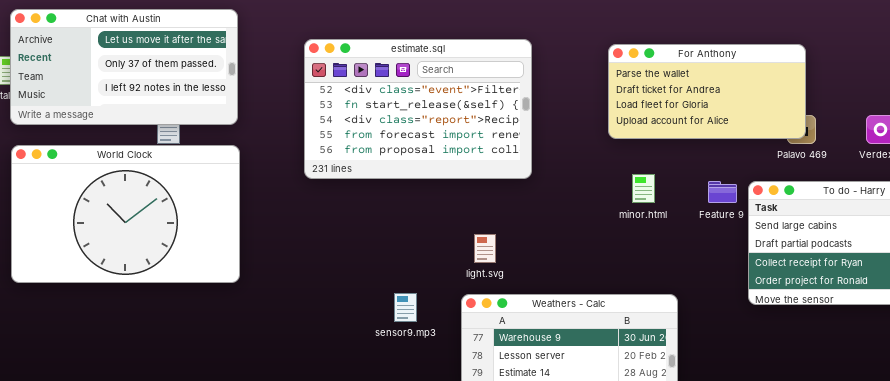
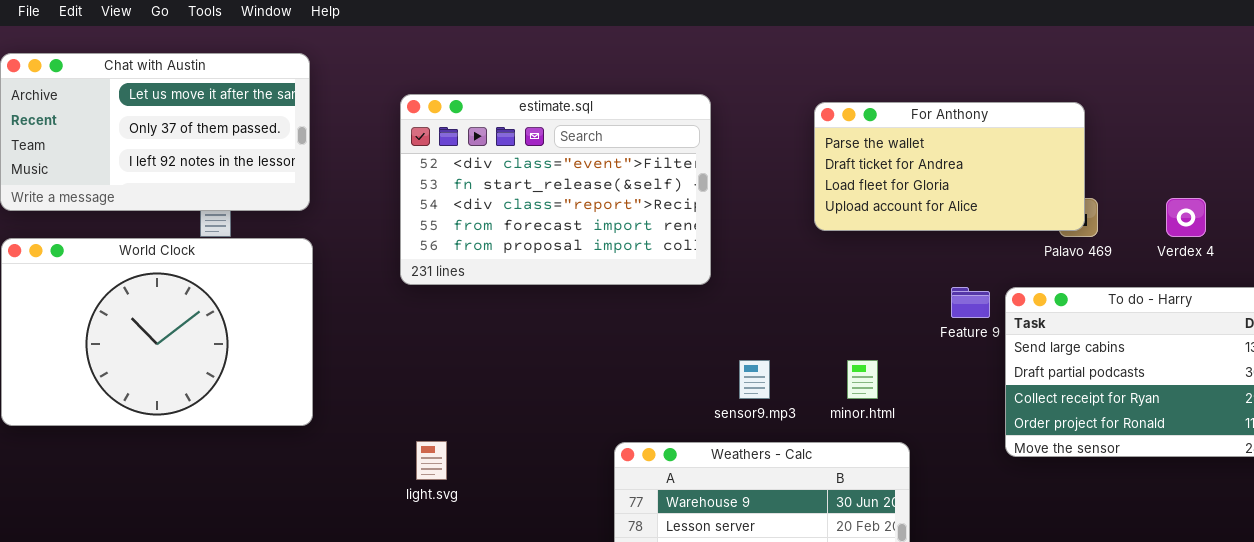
minor.html: [632,174,655,203] -> [847,360,878,399], moved
light.svg: [474,234,496,263] -> [416,441,447,480], moved
sensor9.mp3: [394,293,417,322] -> [739,360,770,399], moved

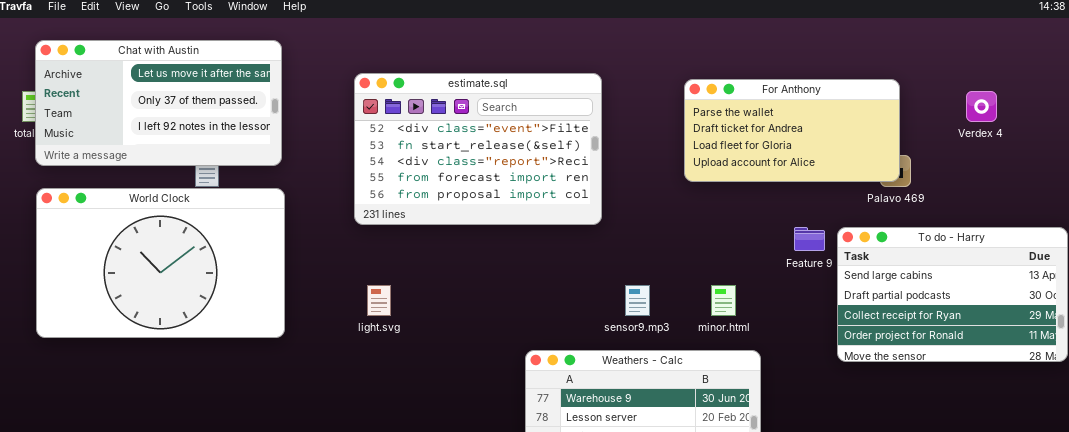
Verdex 4: [1166,198,1206,237] -> [966,91,997,122], moved
light.svg: [416,441,447,480] -> [367,285,391,316], moved

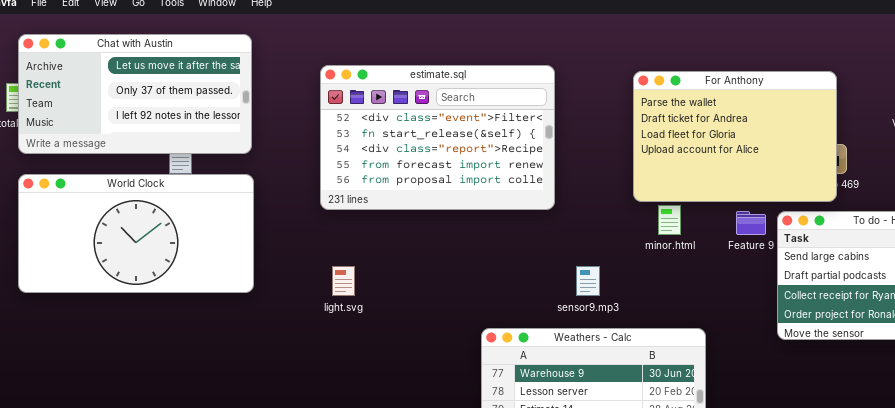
For Anthony: [684,79,900,182] -> [633,71,837,202], resized
World Clock: [36,188,285,338] -> [18,174,254,293], resized
minor.html: [711,285,736,316] -> [658,205,681,235], moved

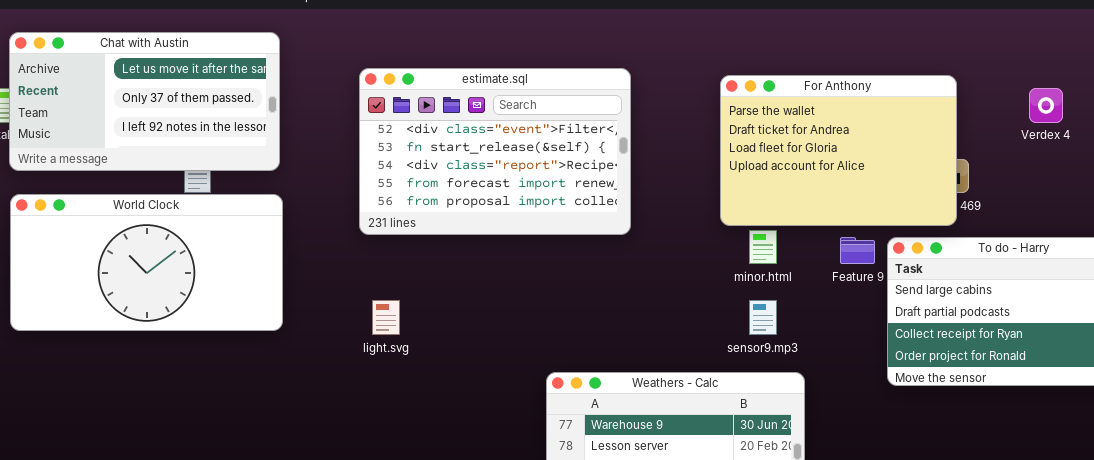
sensor9.mp3: [576,266,600,296] -> [749,300,777,335], moved

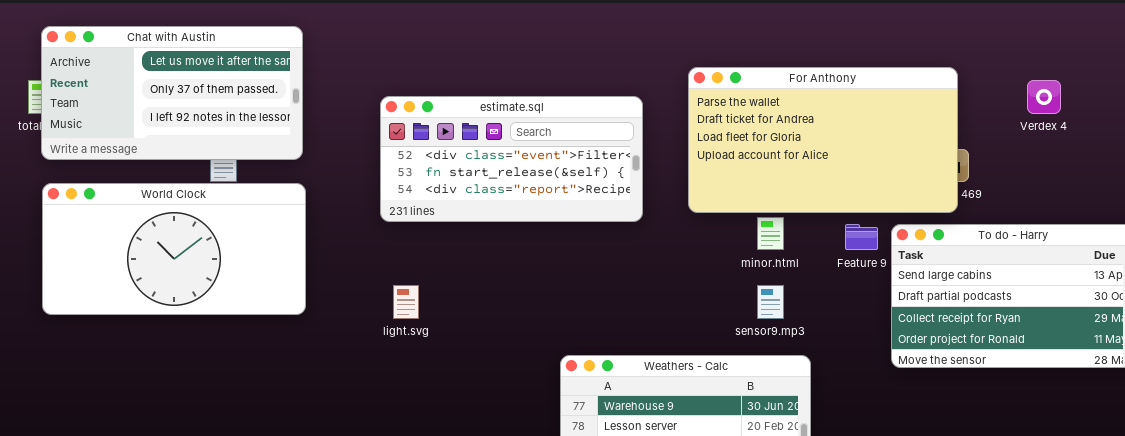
estimate.sql: [359,68,631,235] -> [380,96,643,222], resized
For Anthony: [720,75,957,226] -> [688,67,958,213], resized

